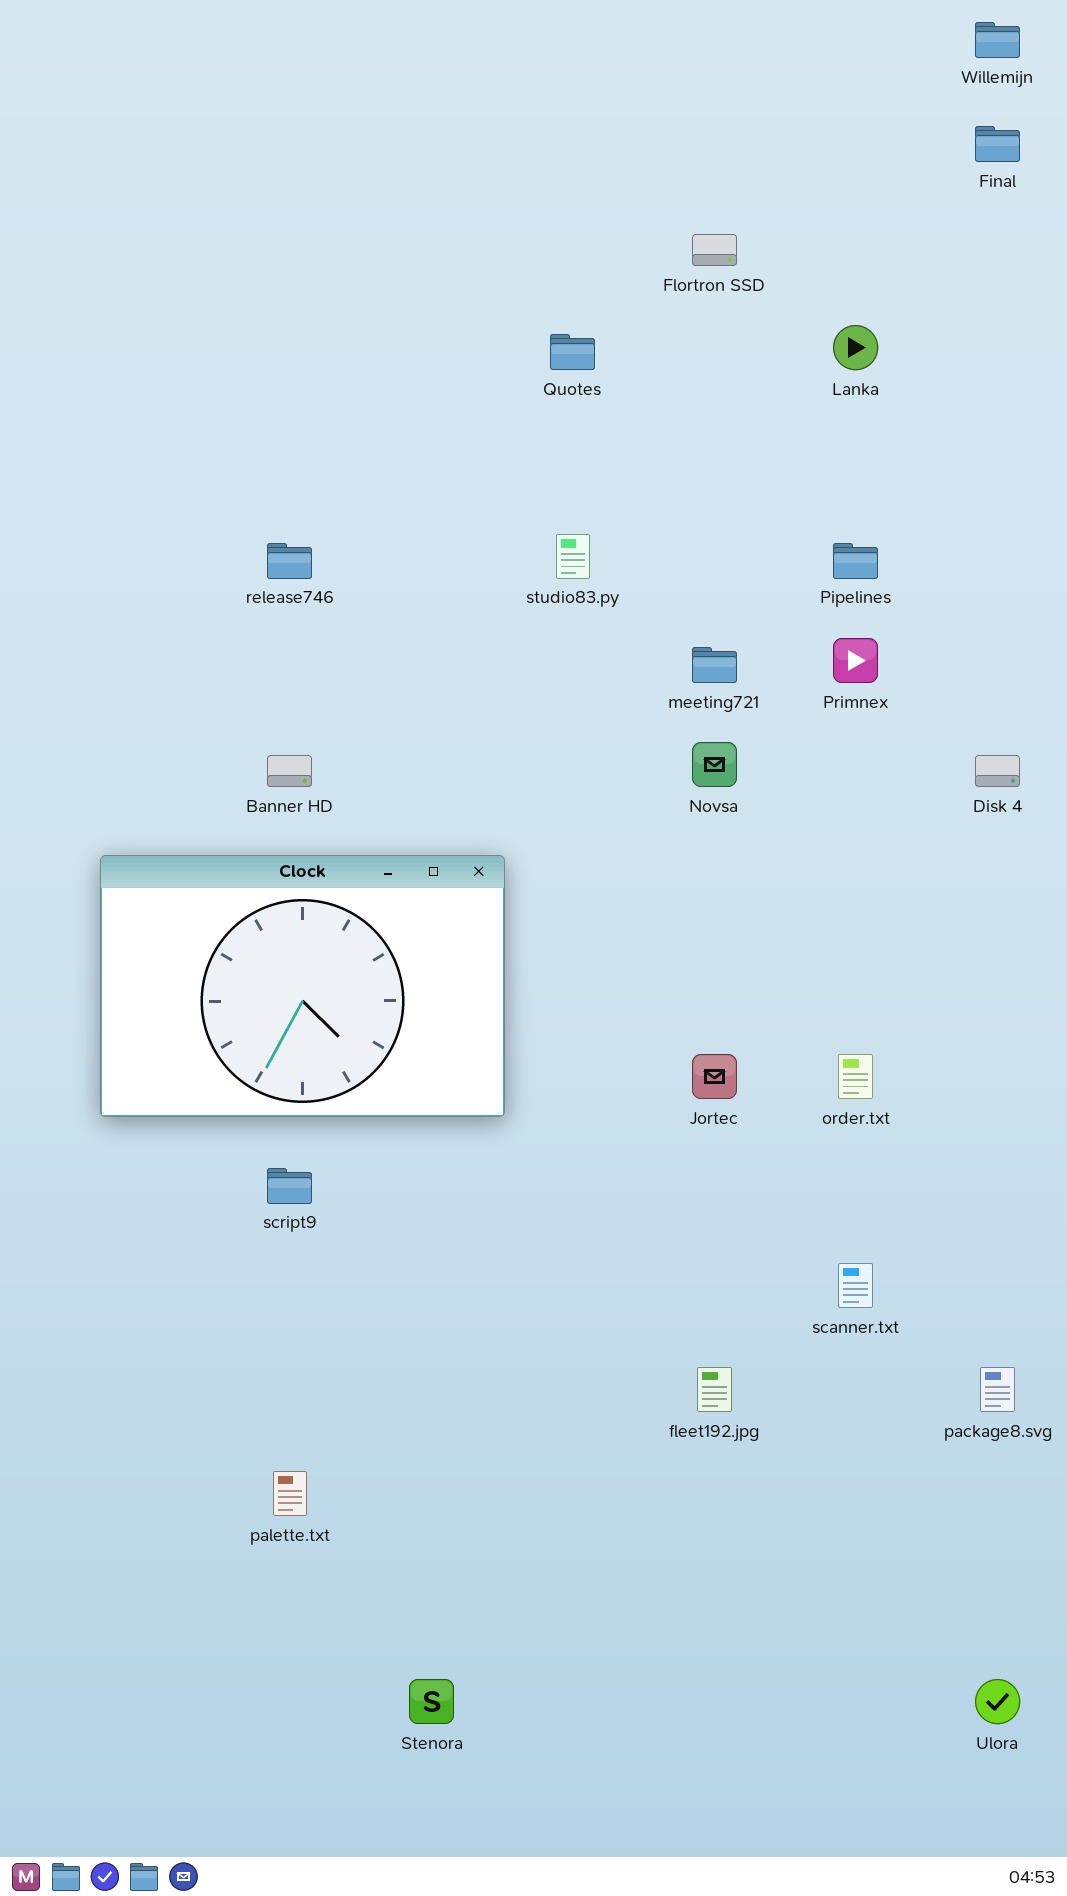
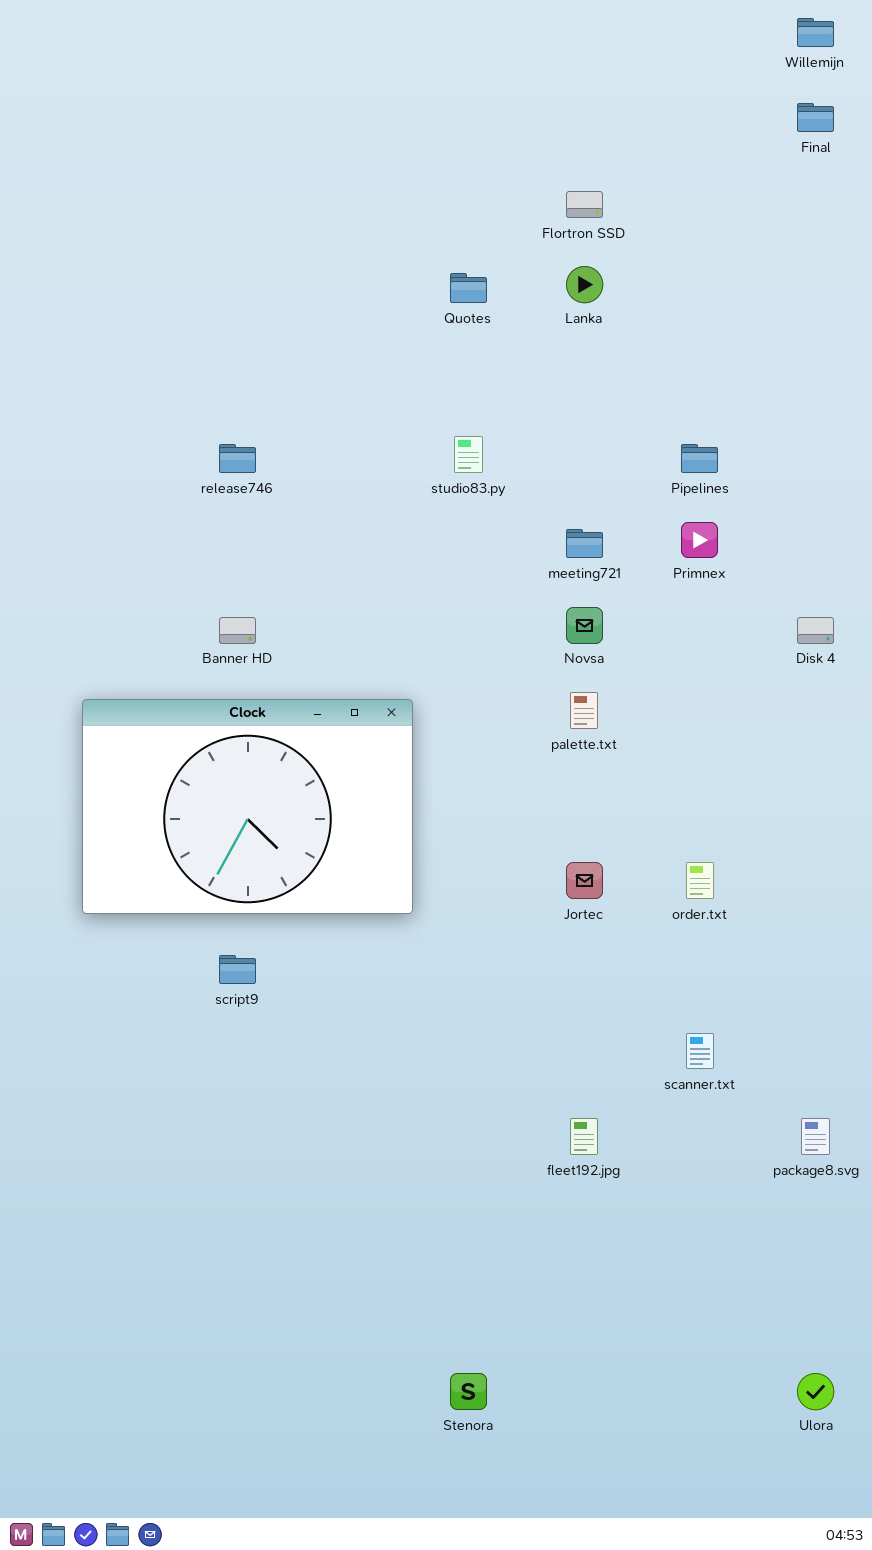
Lanka: [833,325,878,370] -> [566,266,603,303], moved
palette.txt: [273,1471,307,1516] -> [570,692,598,729], moved
Stenora: [409,1679,454,1724] -> [450,1373,487,1410], moved

